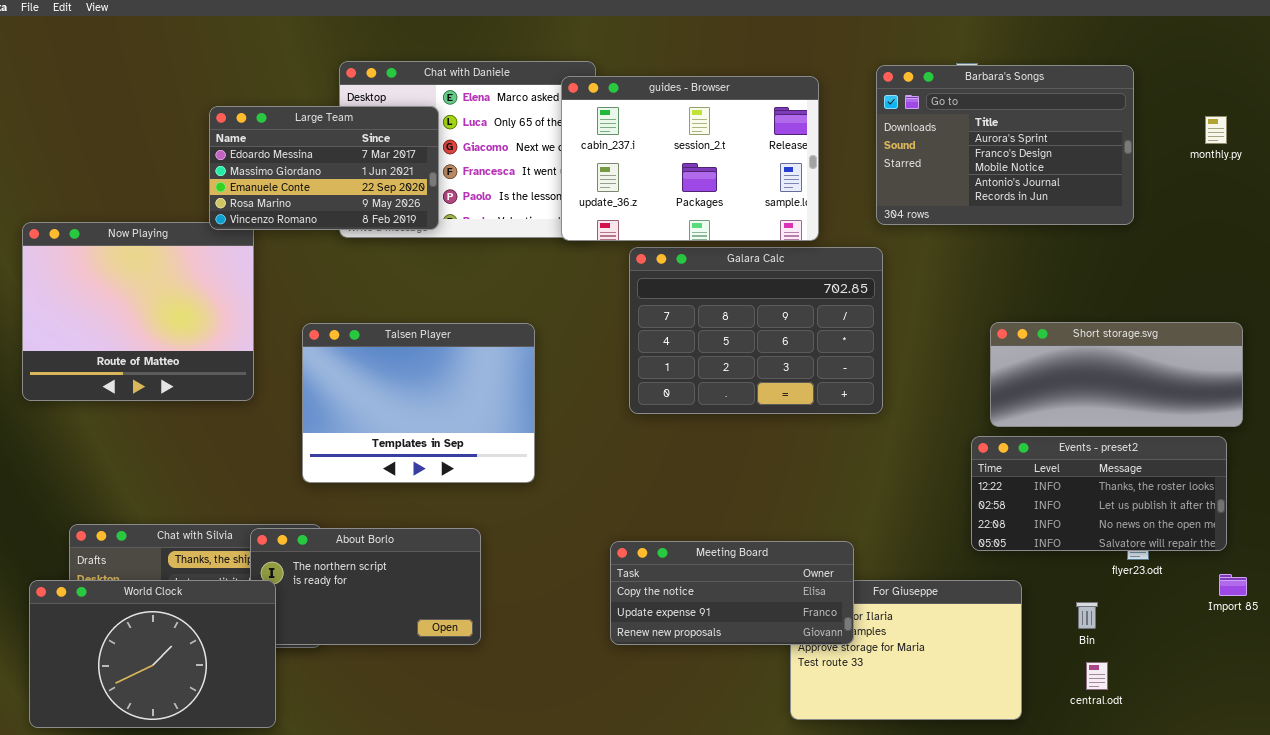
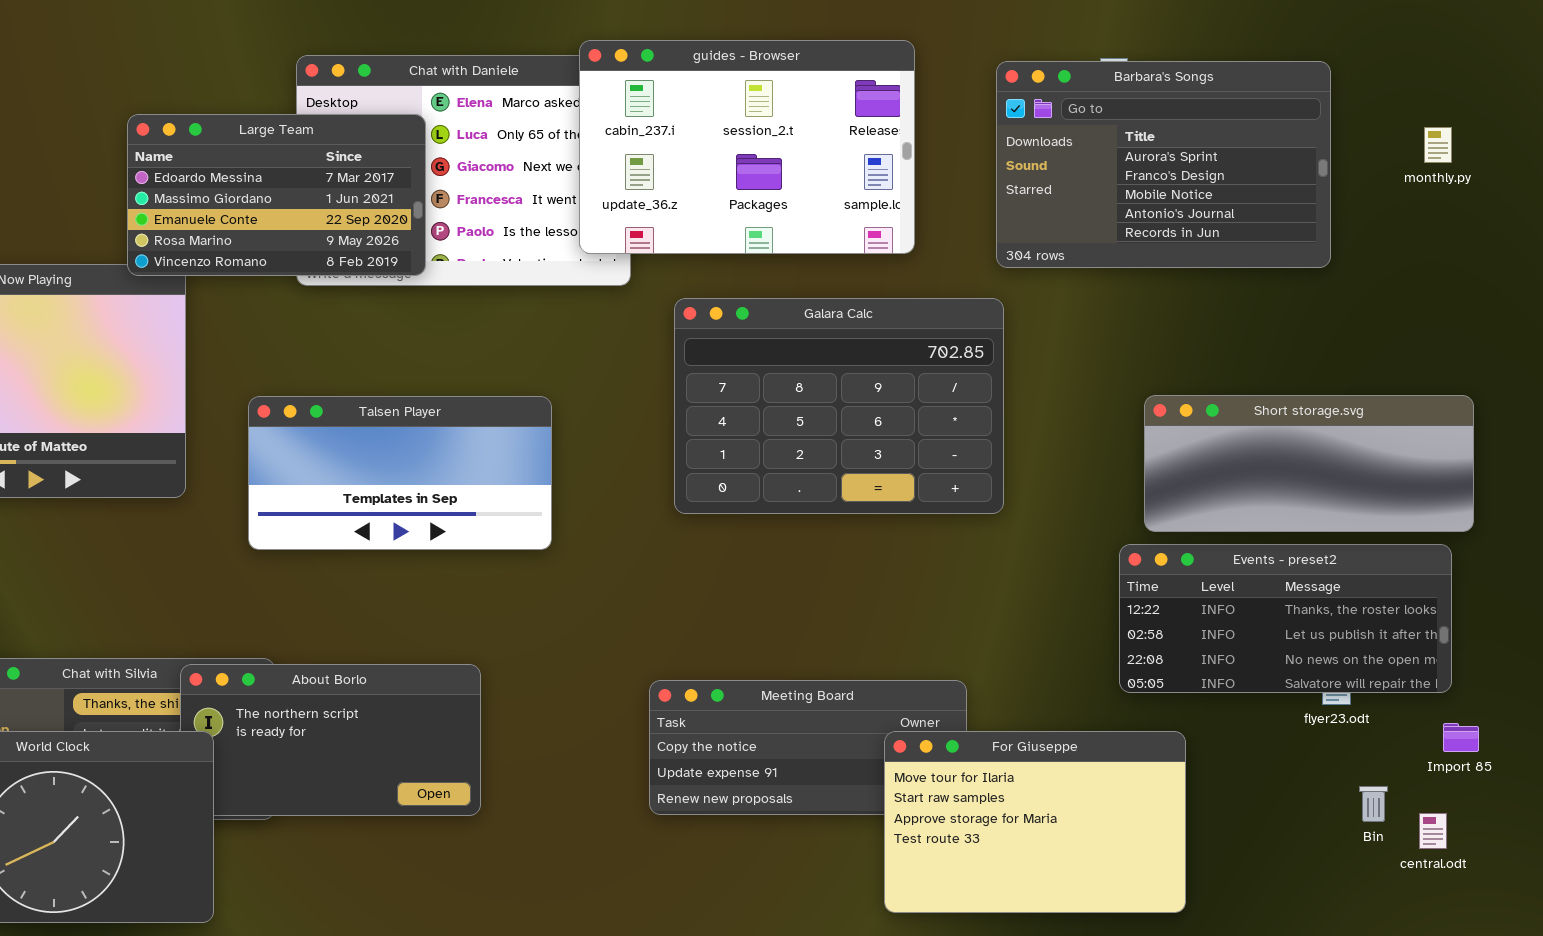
guides - Browser: [561,76,819,241] -> [579,40,915,254], moved
Talsen Player: [302,323,535,483] -> [248,396,552,550], resized
For Giuseppe: [790,580,1022,720] -> [884,731,1186,913], raised
Bin: [1076,602,1098,629] -> [1359,786,1388,822], moved
central.odt: [1086,662,1108,690] -> [1419,813,1447,849], moved

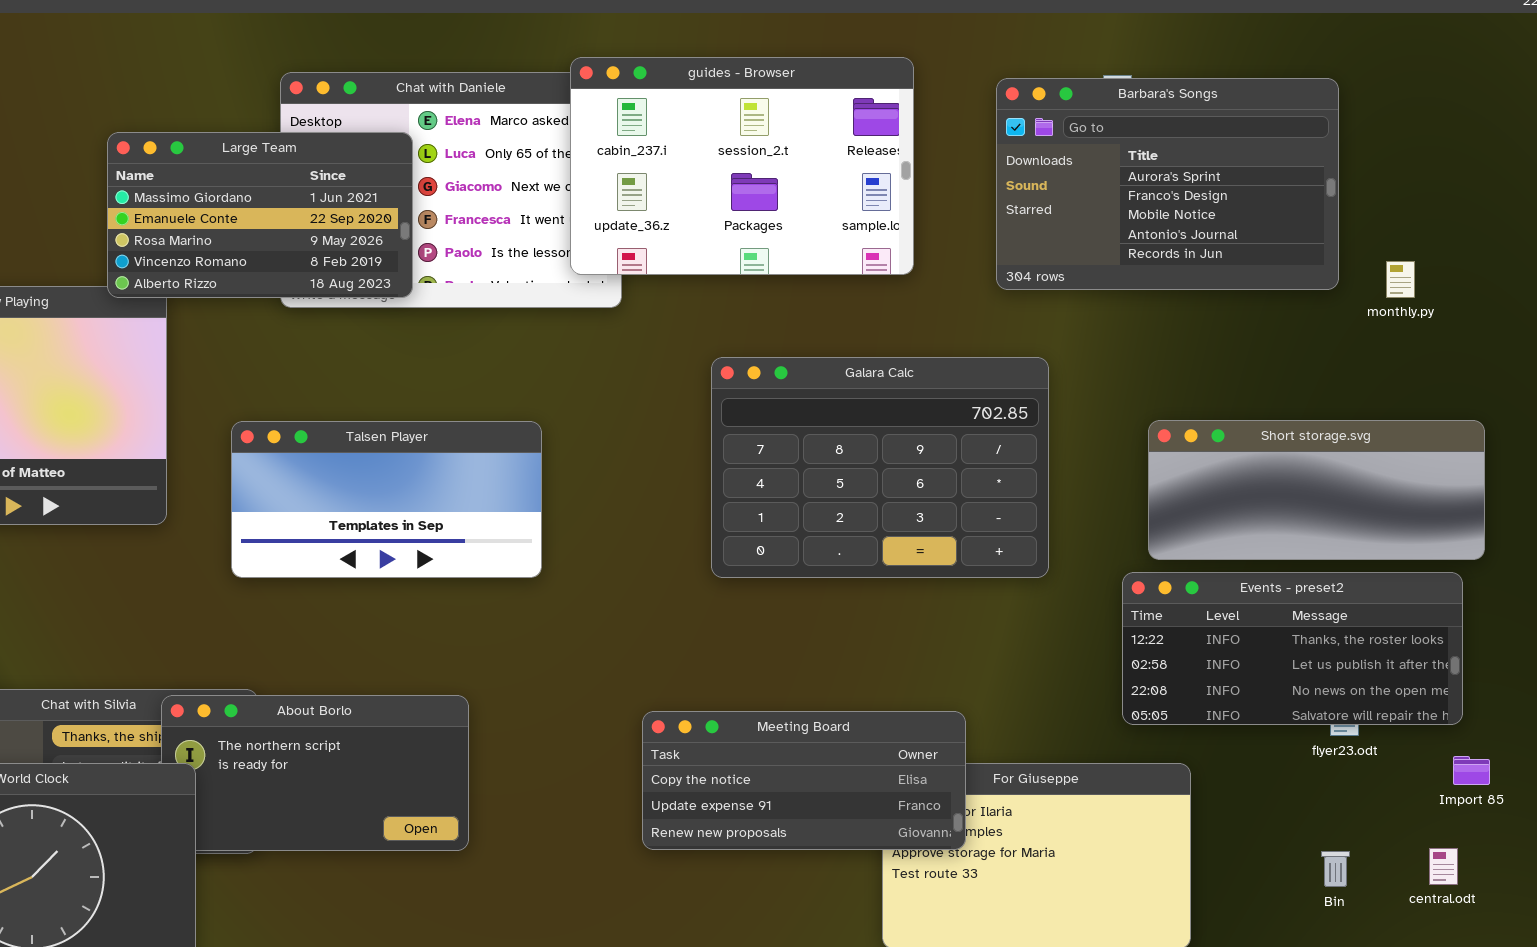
Large Team: [127,114,426,276] -> [107,132,413,298], scrolled down 1 row
monthly.py: [1424,127,1452,163] -> [1386,261,1415,298], moved
Galara Calc: [674,298,1004,514] -> [711,357,1049,578], moved
Meeting Board: [649,680,967,815] -> [642,711,966,850], raised
Bin: [1359,786,1388,822] -> [1321,851,1350,887], moved

